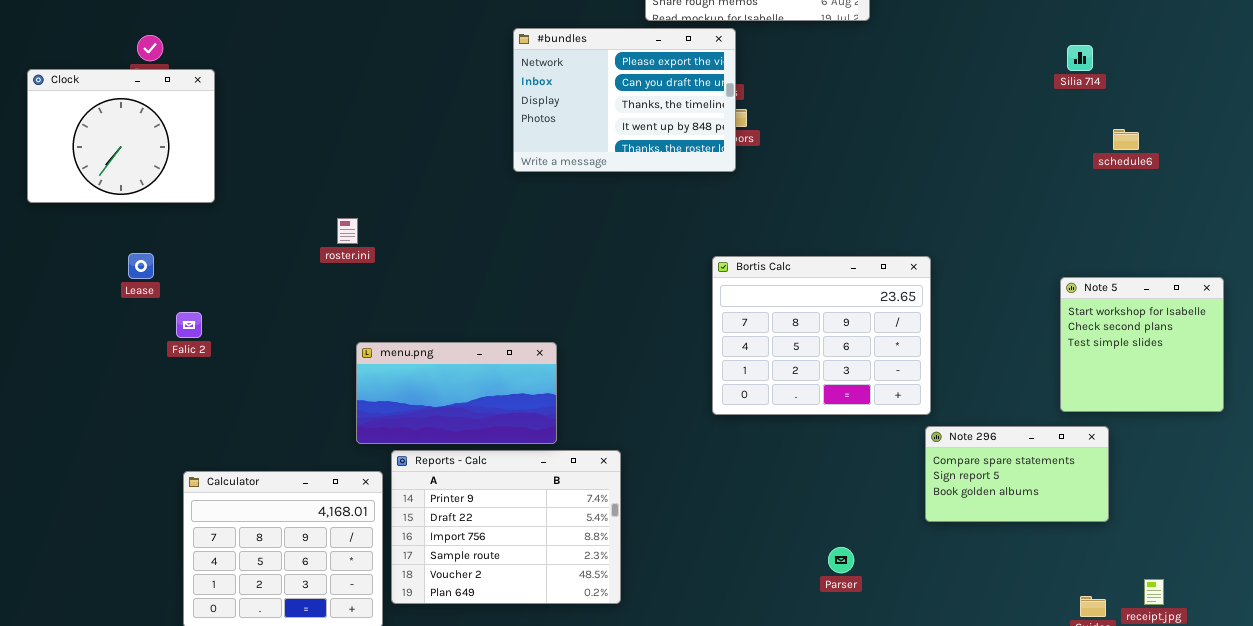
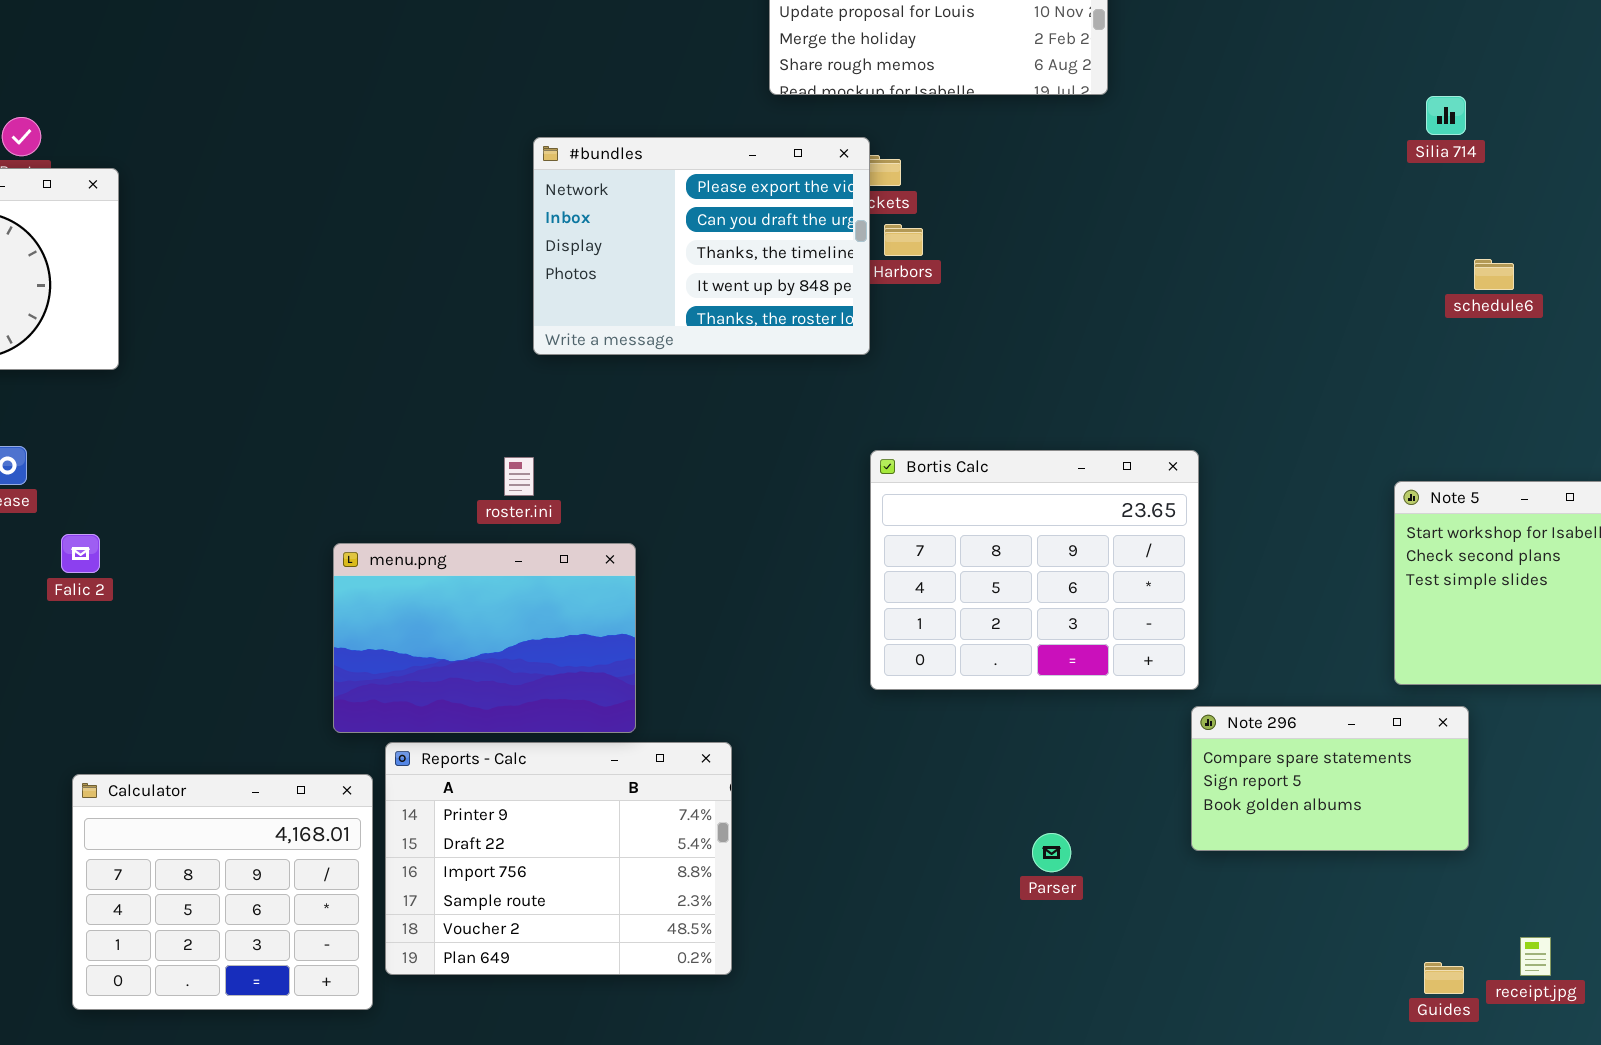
#bundles: [513,28,736,172] -> [533,137,870,355], moved
Silia 714: [1067,45,1093,71] -> [1426,96,1466,135], moved
roster.ini: [337,218,358,244] -> [504,457,534,496], moved
menu.png: [356,342,557,444] -> [333,543,636,733], resized
Parser: [828,547,854,573] -> [1032,833,1071,872], moved

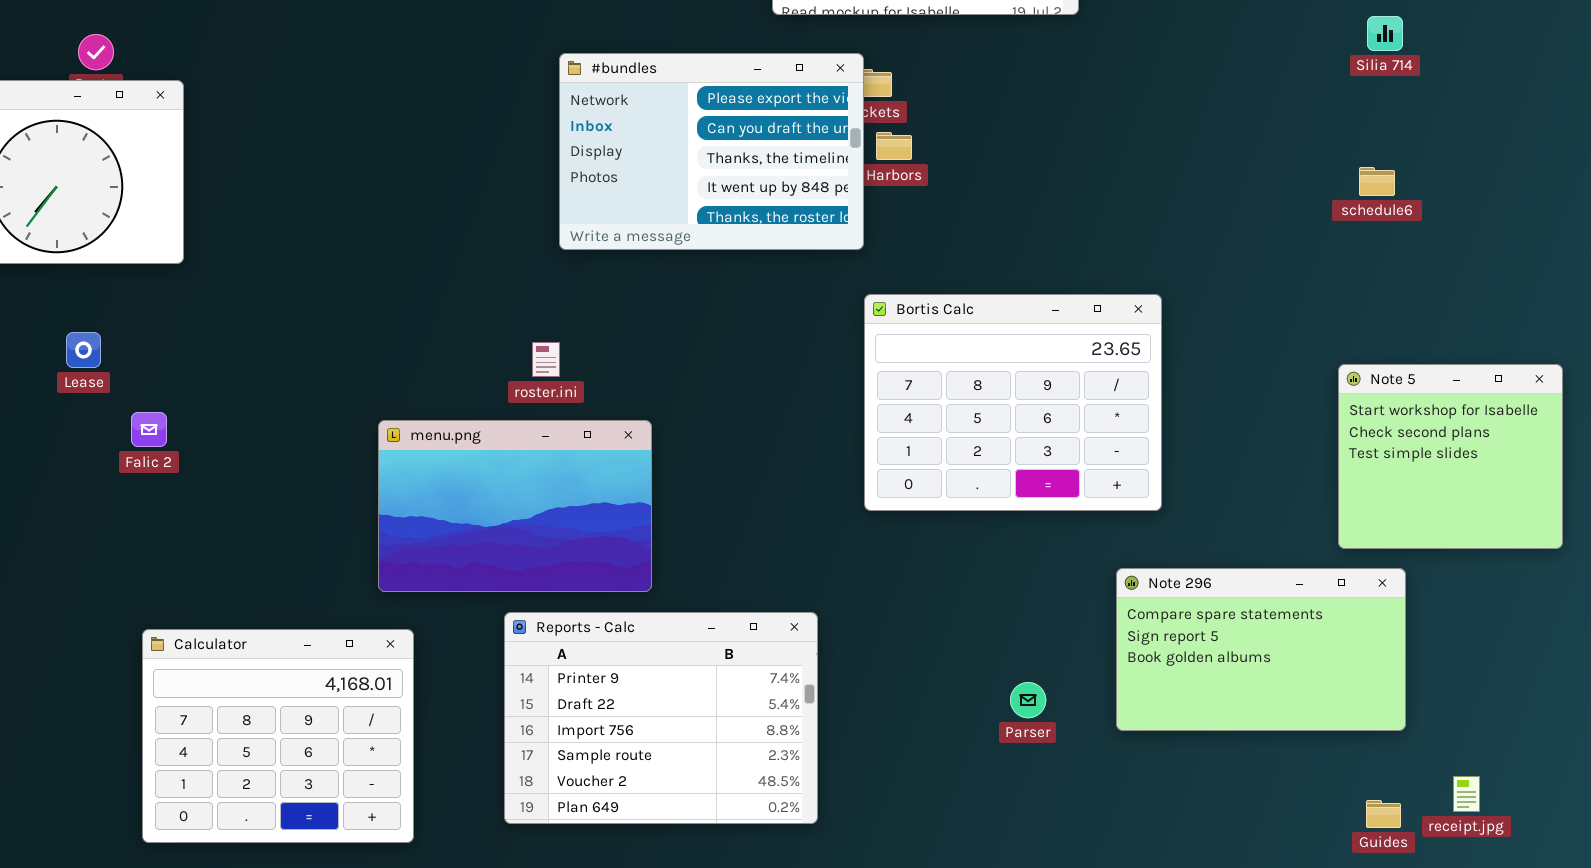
schedule6: [1474,259,1514,290] -> [1359,167,1395,196], moved
Bortis Calc: [870,450,1199,690] -> [864,294,1162,511], moved
Note 296: [1191,706,1469,851] -> [1116,568,1406,731], resized
Reports - Calc: [385,742,732,975] -> [504,612,818,824], moved

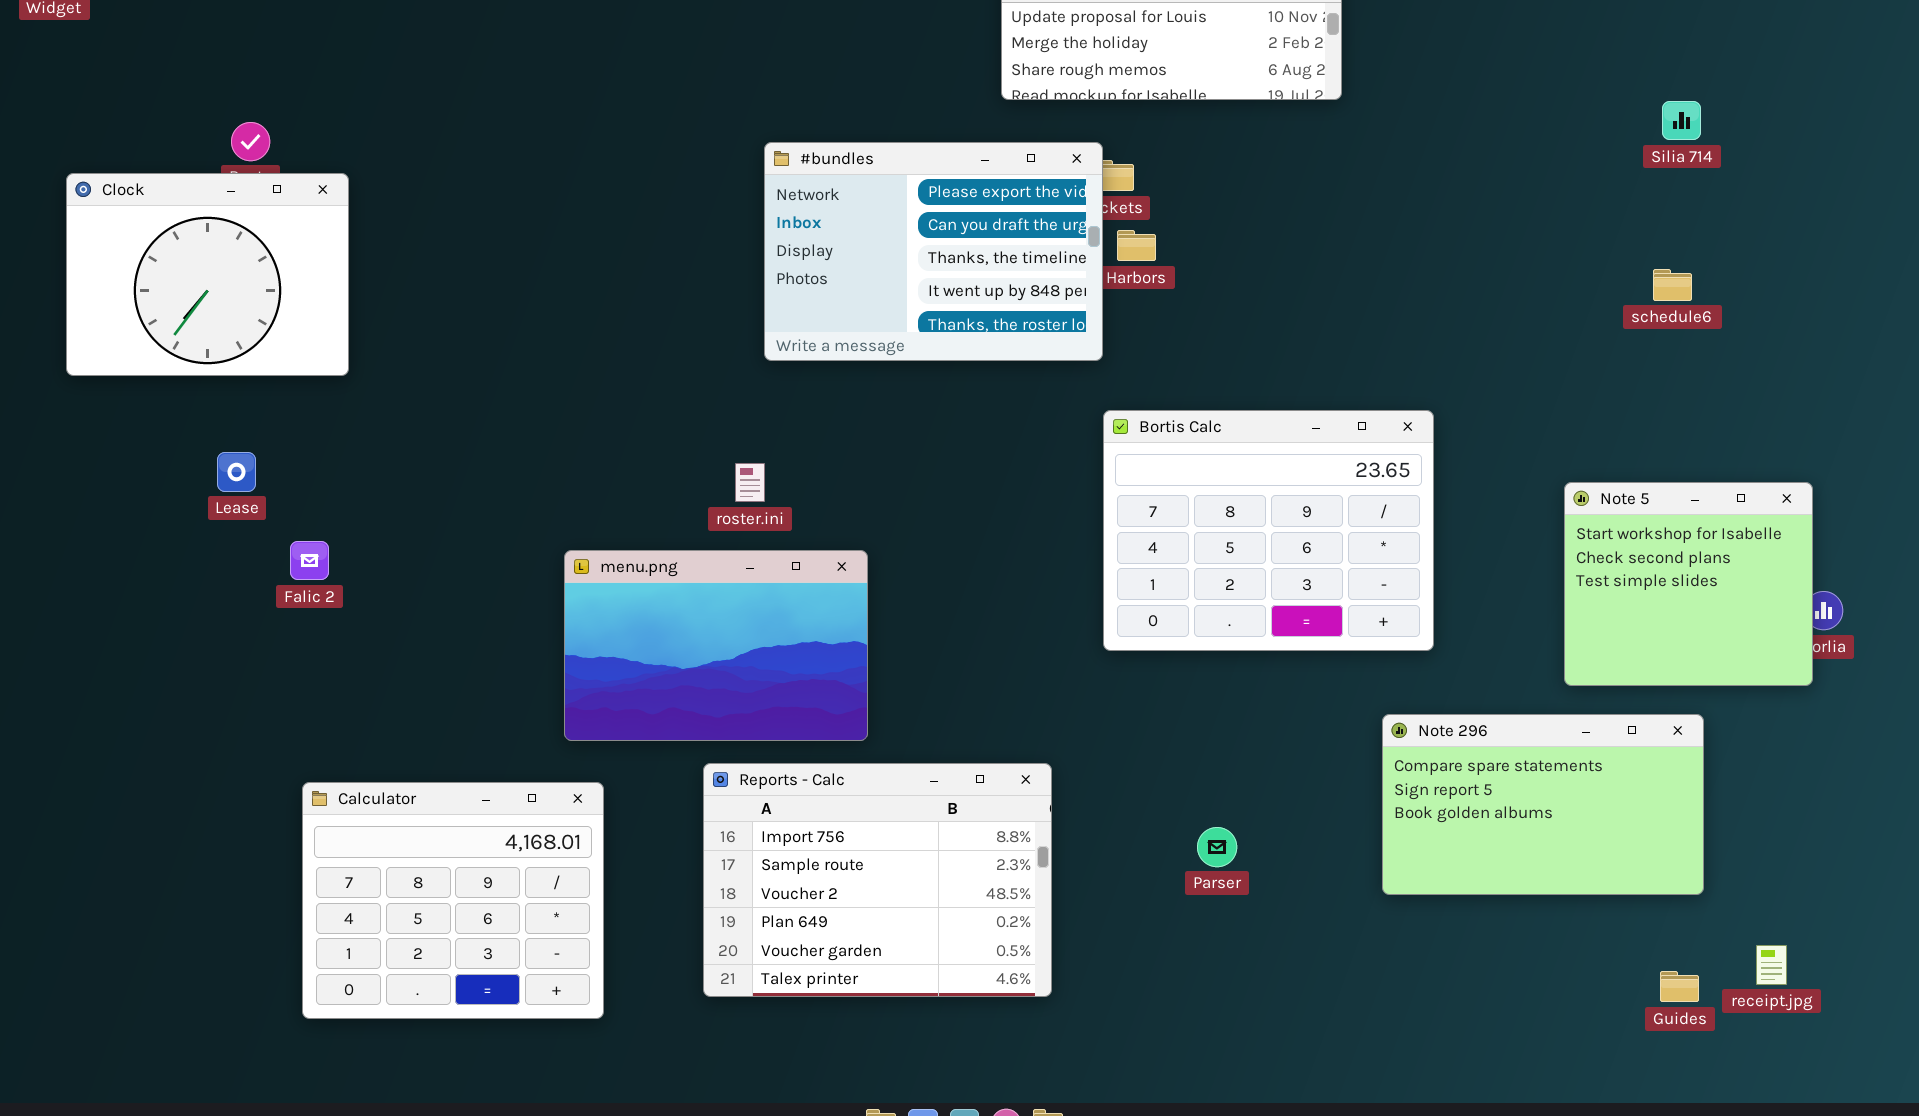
Note 5: [1338,364,1563,549] -> [1564,482,1813,686], moved
Reports - Calc: [504,612,818,824] -> [703,763,1052,997], scrolled down 2 rows
Parser: [1010,682,1046,718] -> [1197,827,1237,867], moved

